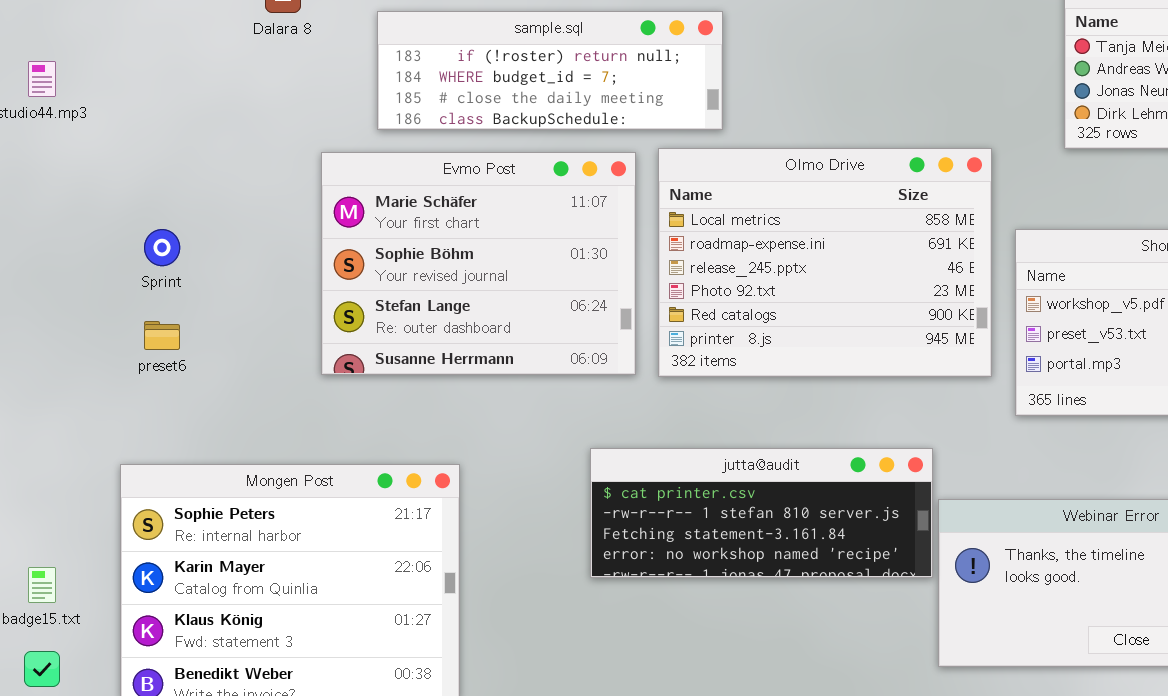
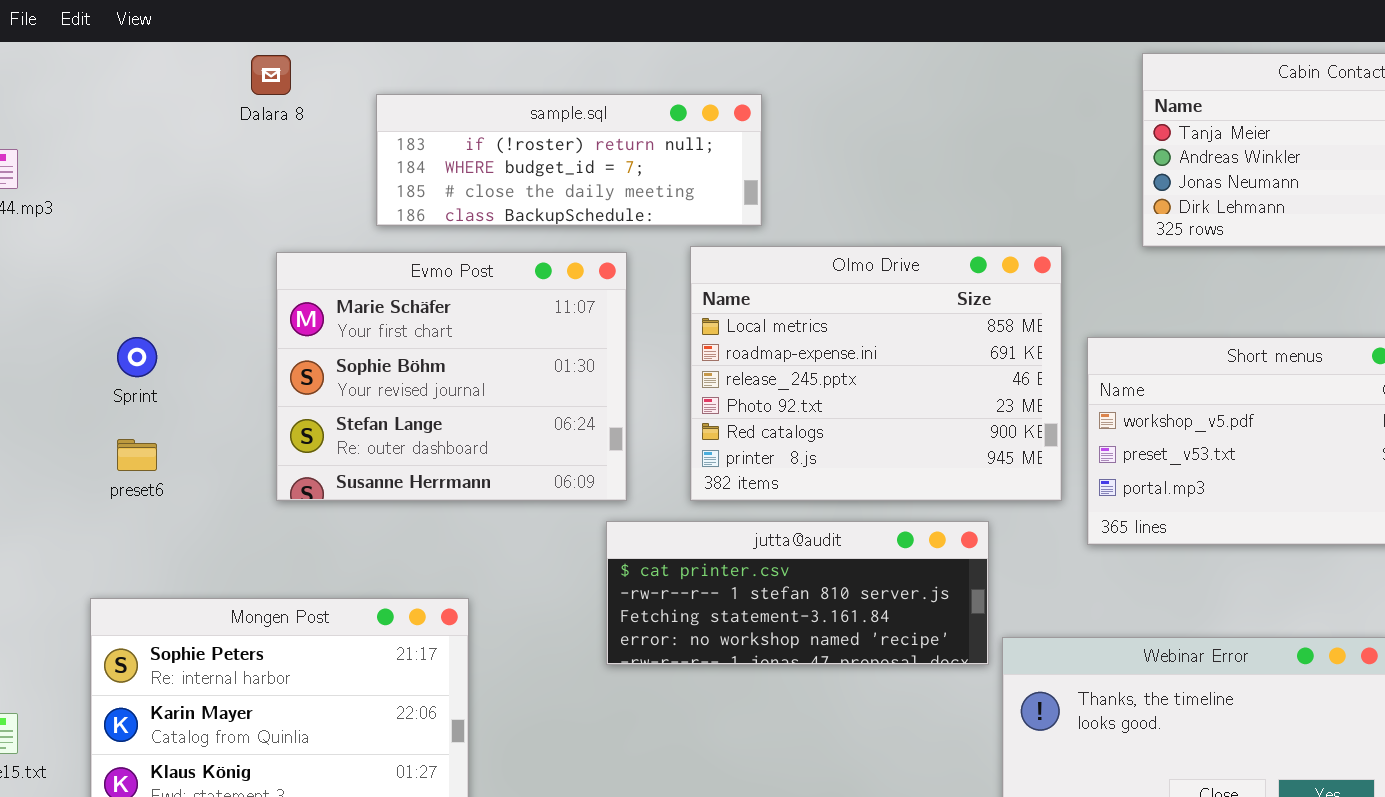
Evmo Post: [321,152,636,375] -> [276,252,627,501], moved
jutta@audit: [590,448,933,578] -> [606,521,989,665], moved

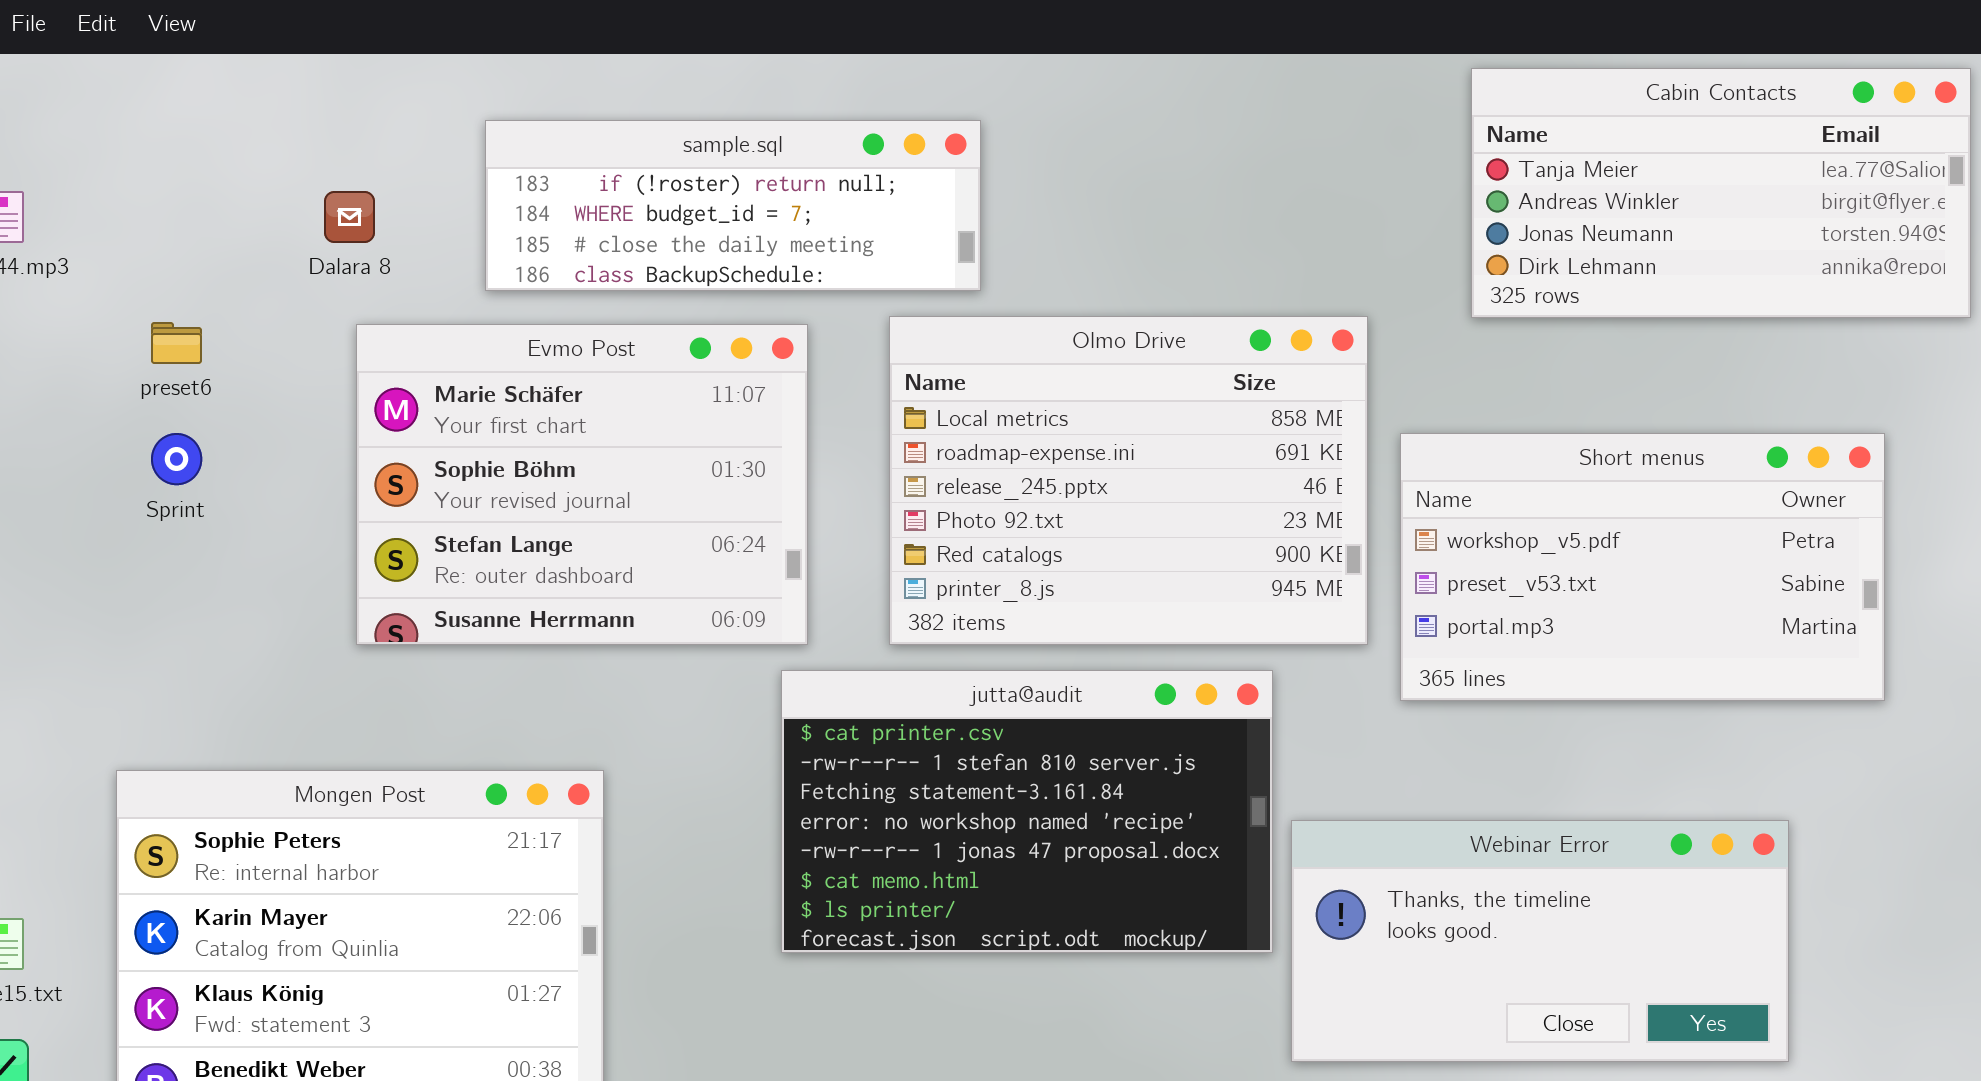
Dalara 8: [251,55,291,95] -> [324,191,375,243], moved
preset6: [117,439,157,471] -> [151,322,202,364], moved
jutta@audit: [606,521,989,665] -> [781,670,1273,953], resized

